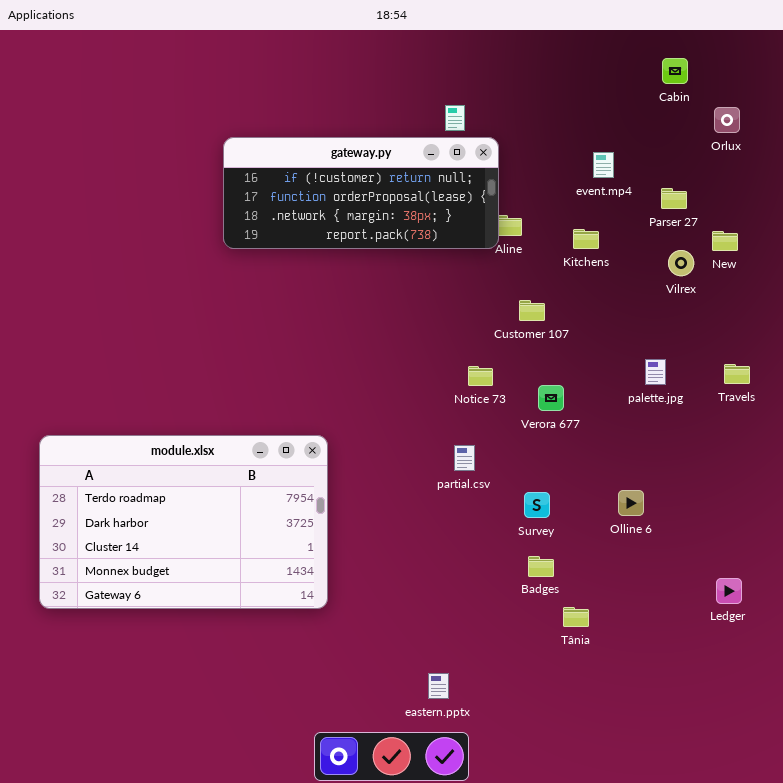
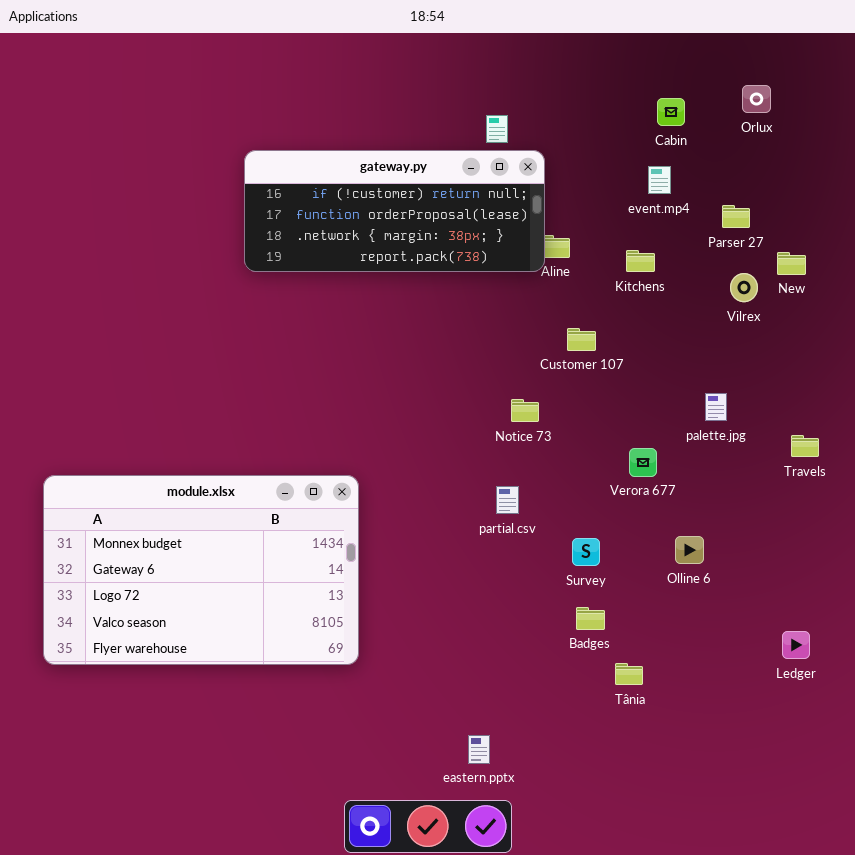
Cabin: [662,58,688,84] -> [657,98,685,126], moved
Orlux: [714,107,740,133] -> [742,85,771,113], moved
Travels: [724,364,750,384] -> [791,435,819,457], moved
Verora 677: [538,385,564,411] -> [629,448,657,477], moved
module.xlsx: [39,435,328,609] -> [43,475,359,665], scrolled down 3 rows

